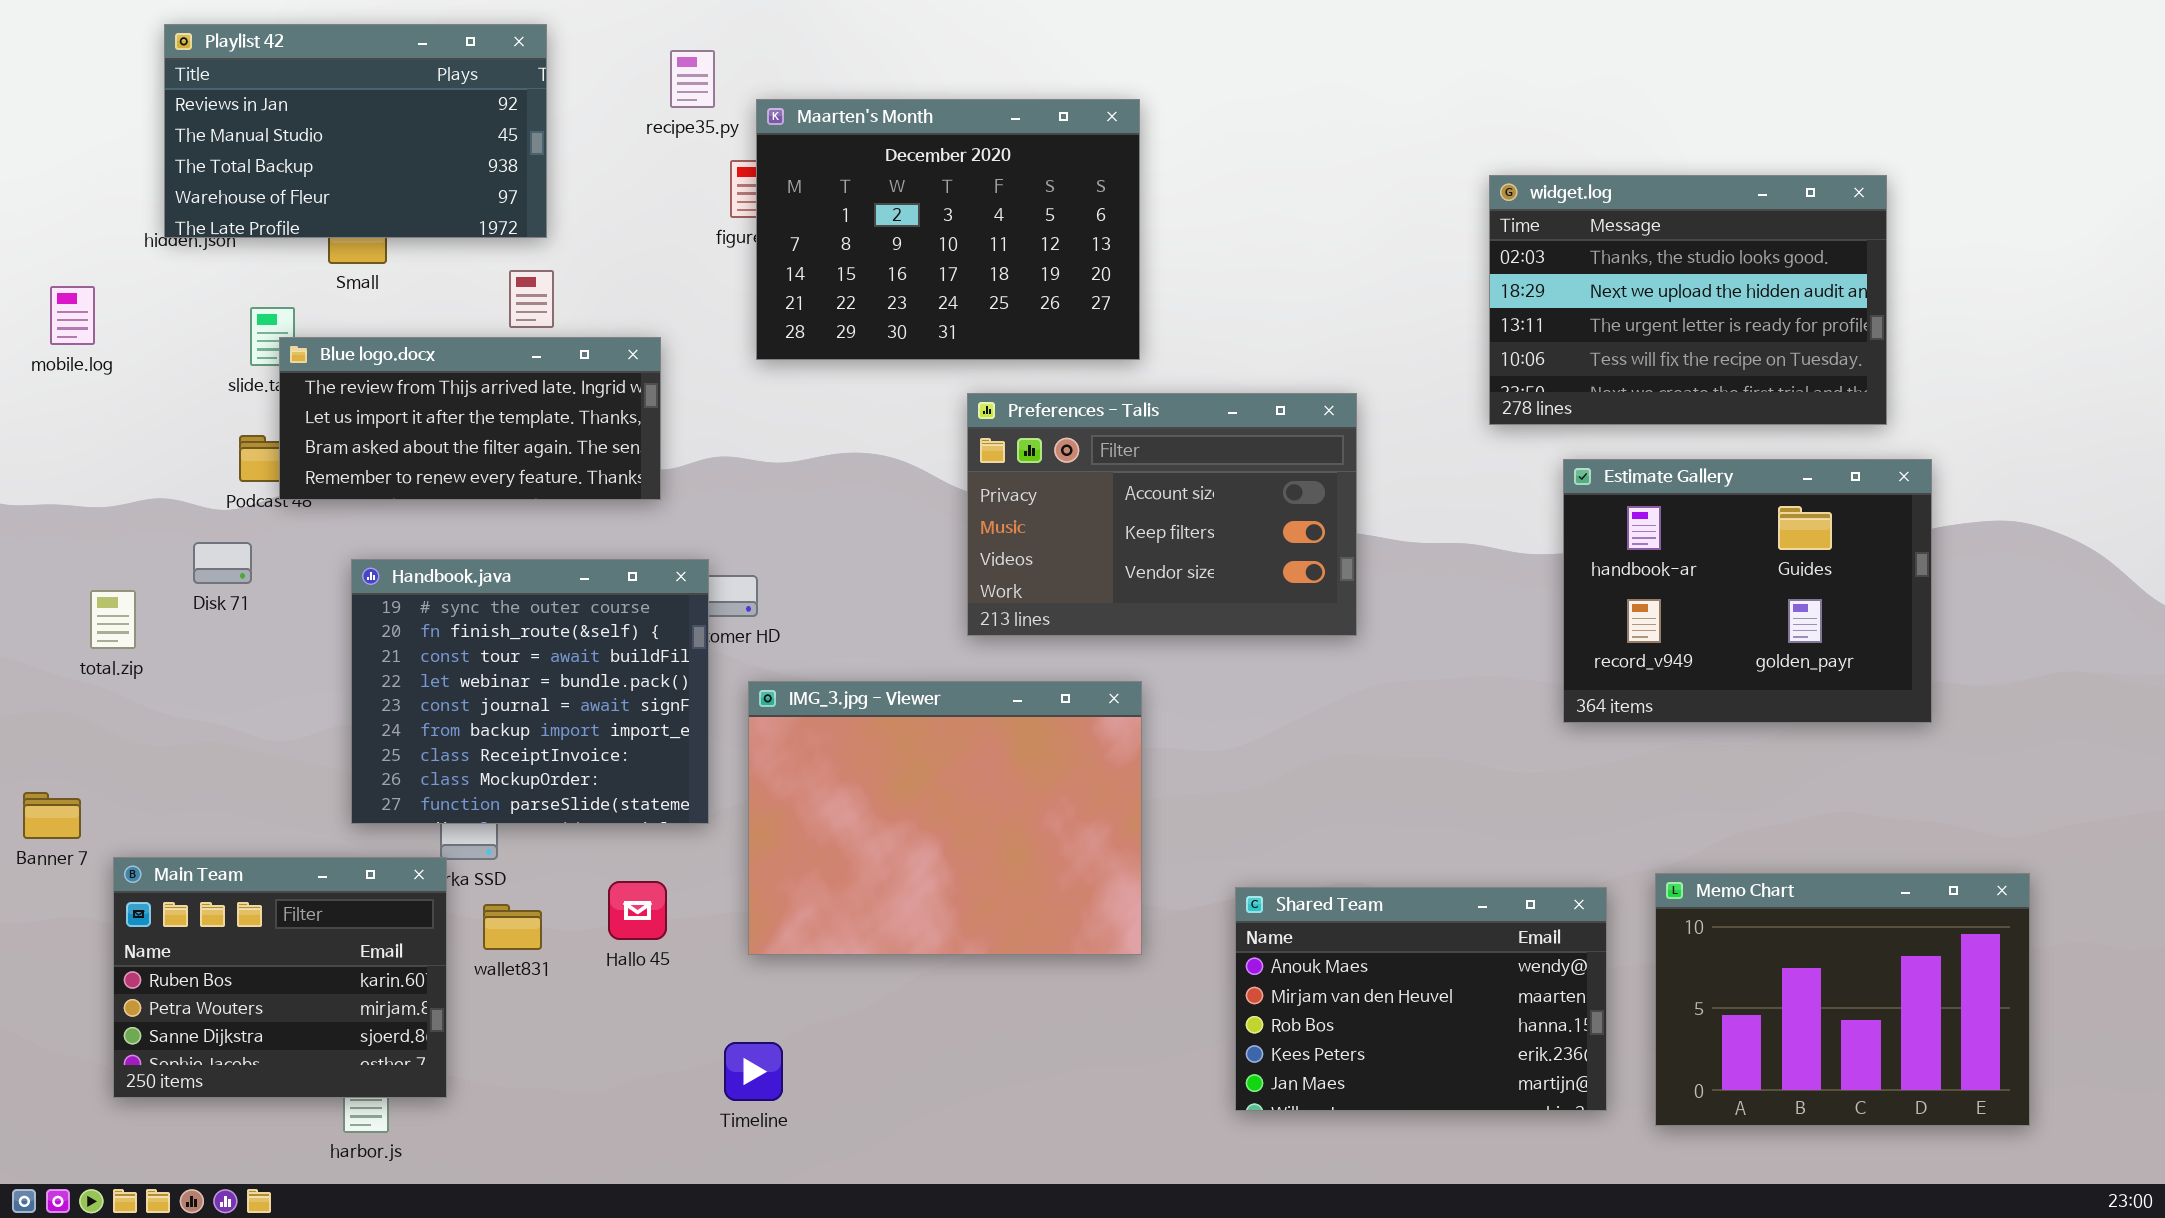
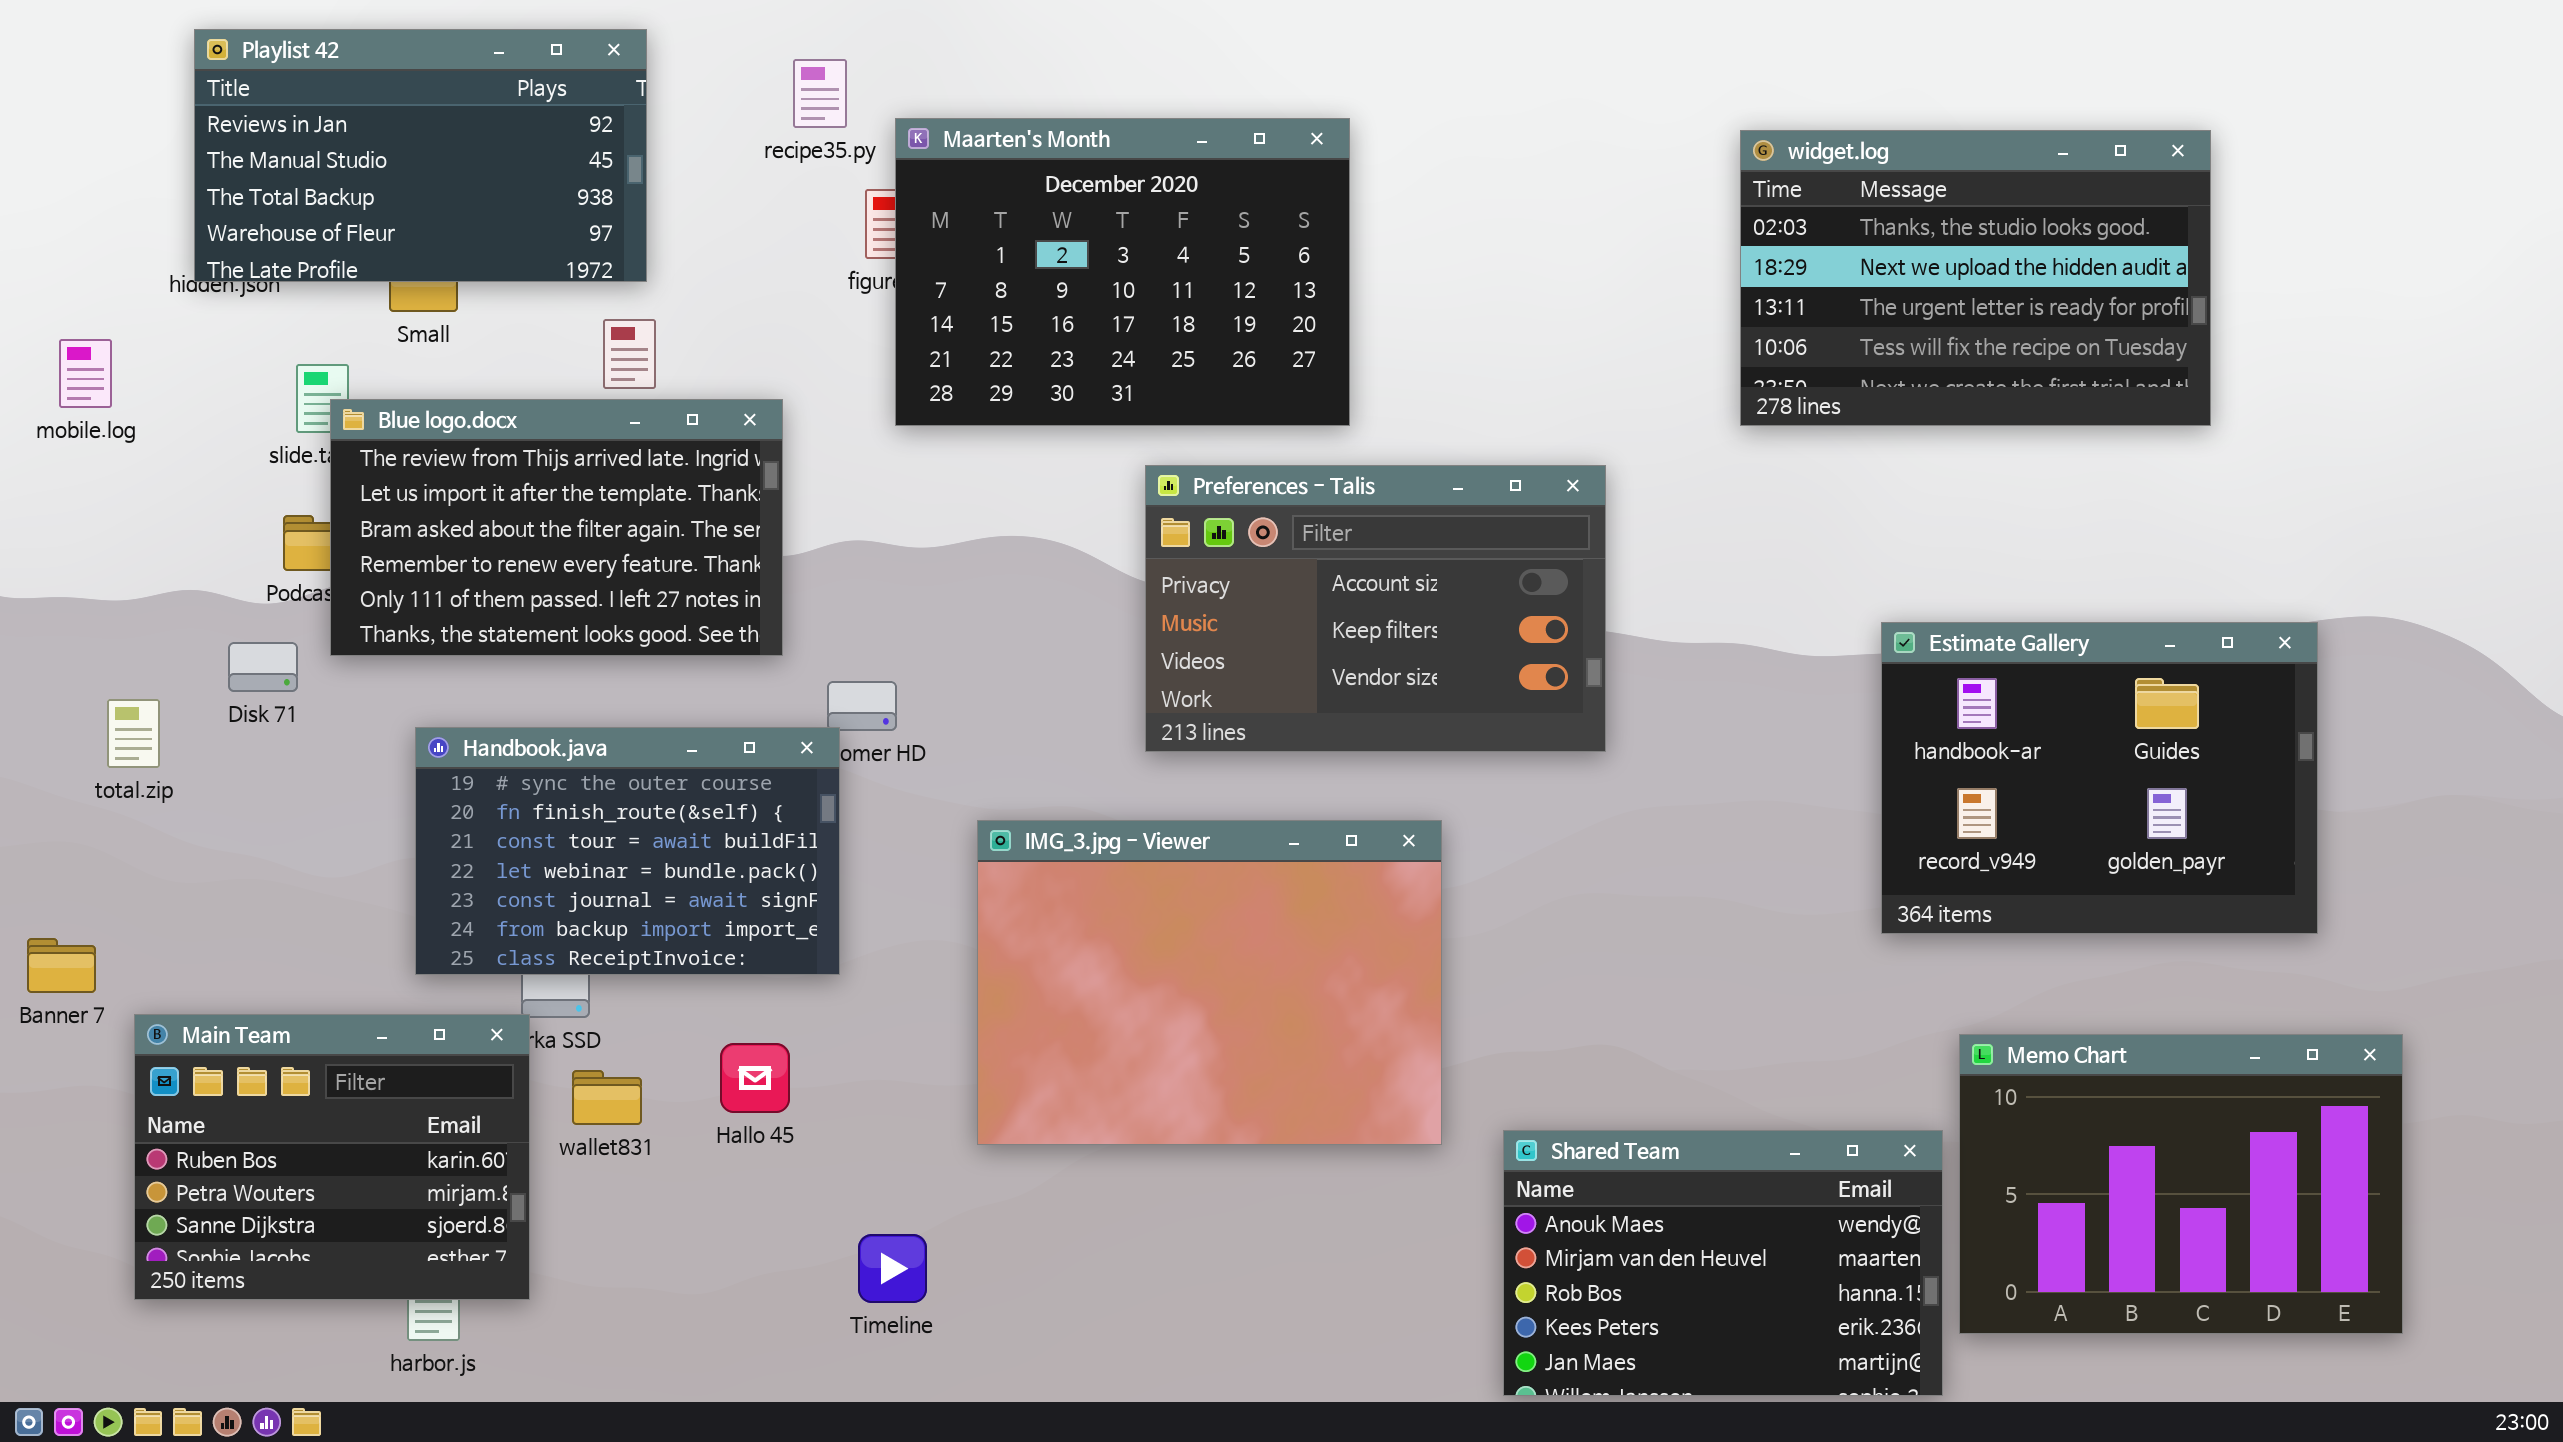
widget.log: [1489,175,1887,425] -> [1740,130,2211,426], moved
Blue logo.docx: [279,337,661,500] -> [330,399,783,656], resized
Estimate Gallery: [1563,459,1932,723] -> [1881,622,2318,934], moved
Handbook.java: [351,559,709,824] -> [415,727,840,975], resized
IMG_3.jpg - Viewer: [748,681,1142,955] -> [977,820,1442,1145], moved
Shared Team: [1235,887,1607,1111] -> [1503,1130,1943,1396], moved

